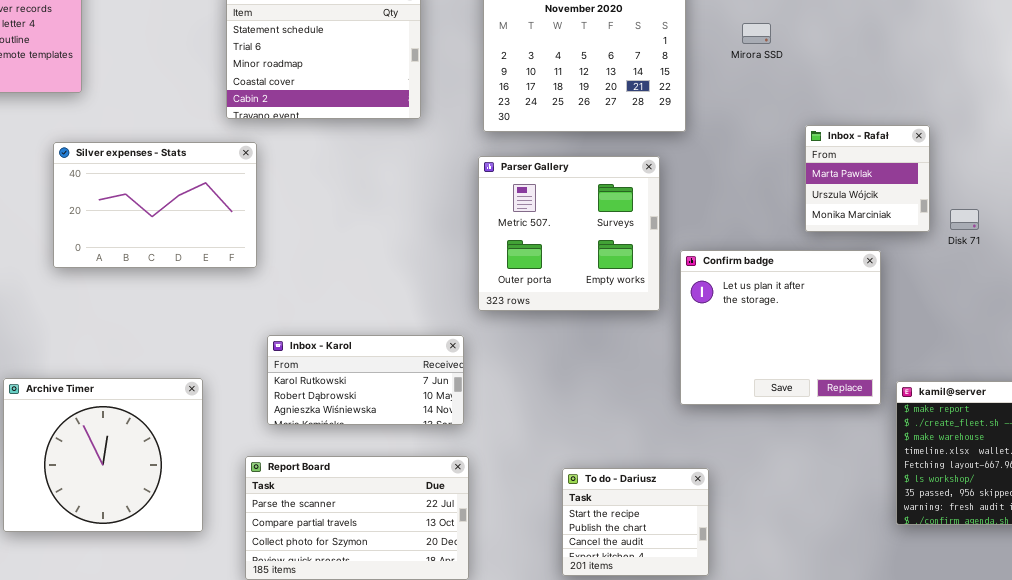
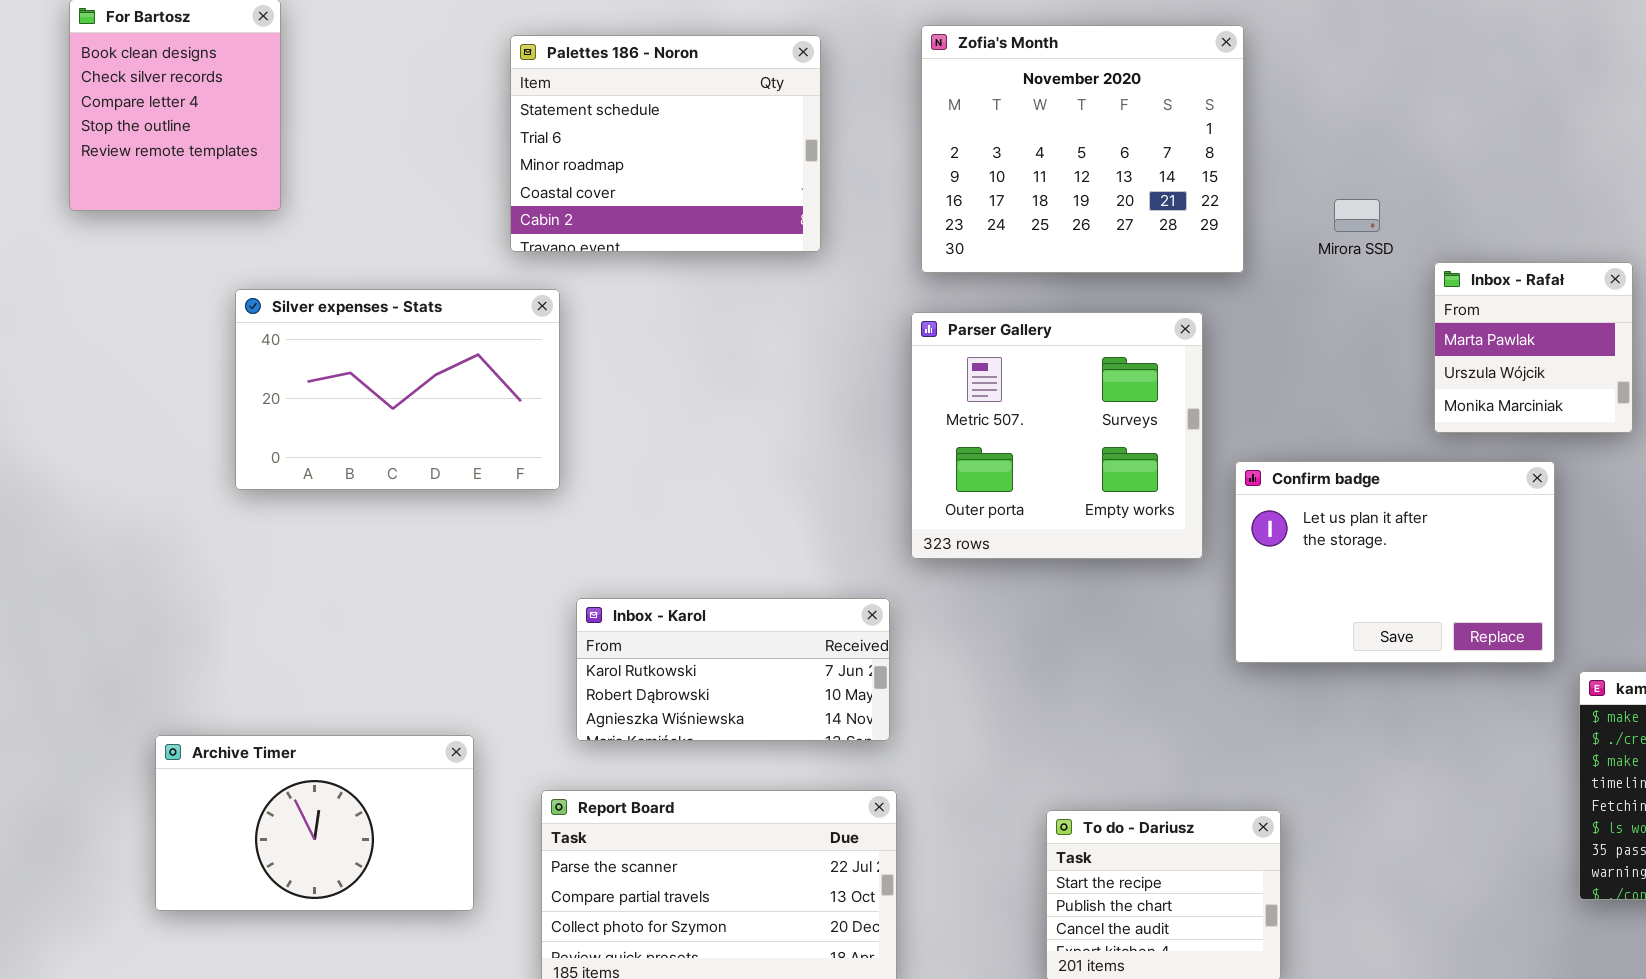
Mirora SSD: [742,23,771,44] -> [1334,199,1380,232], moved
Confirm badge: [680,250,881,405] -> [1235,461,1555,663], resized
Archive Timer: [3,378,203,532] -> [155,735,474,911], resized

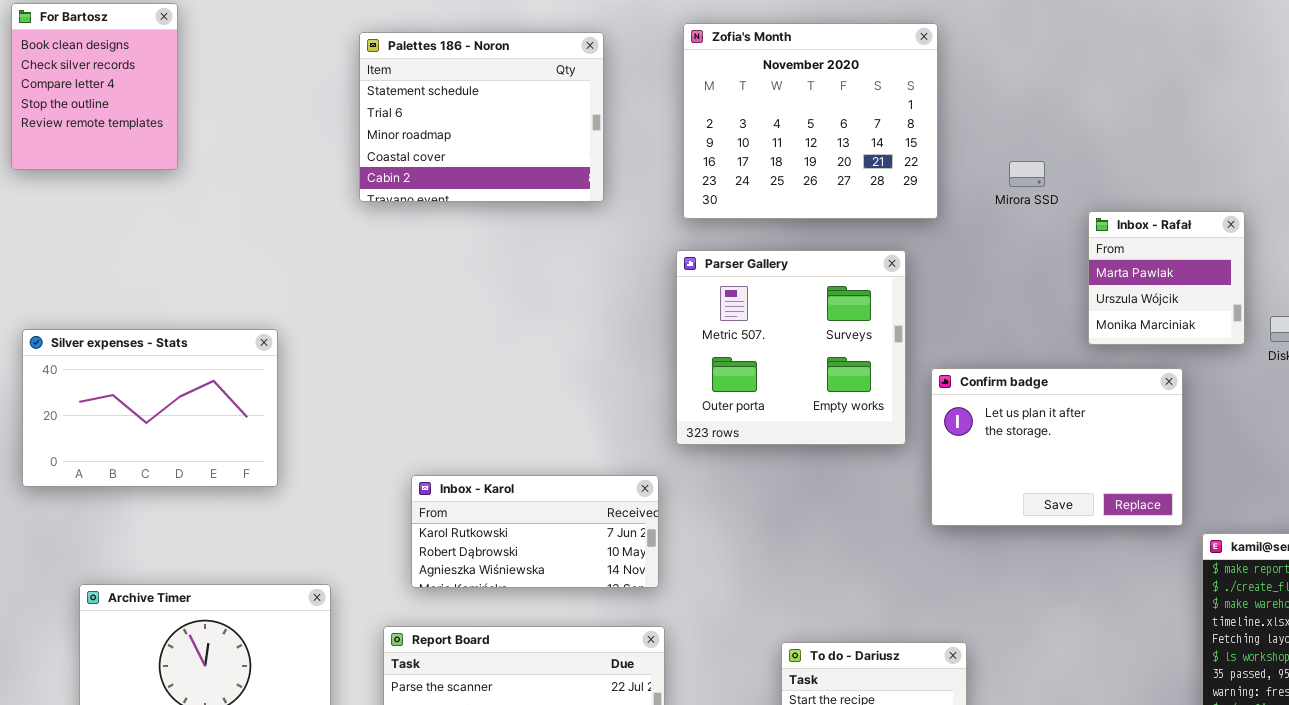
Silver expenses - Stats: [235,289,560,490] -> [22,329,278,487], moved

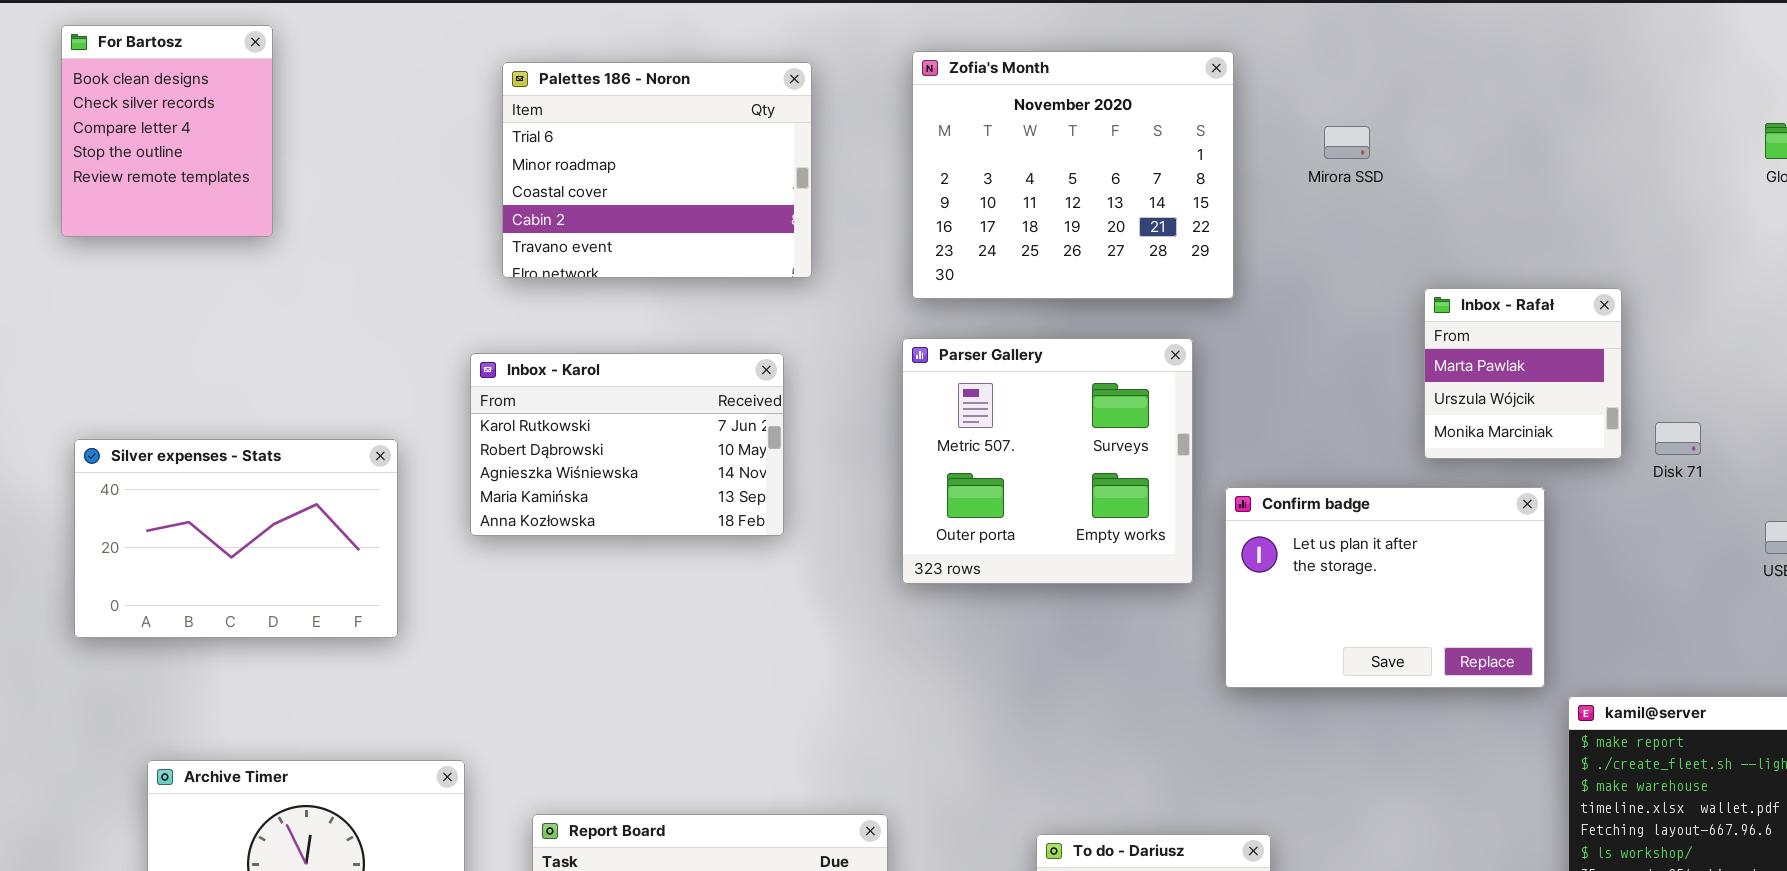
Palettes 186 - Noron: [359,32,604,202] -> [502,62,812,278], scrolled down 1 row
Mirora SSD: [1009,161,1045,187] -> [1324,126,1370,159], moved
Inbox - Karol: [411,475,659,588] -> [470,353,784,536], moved, resized

